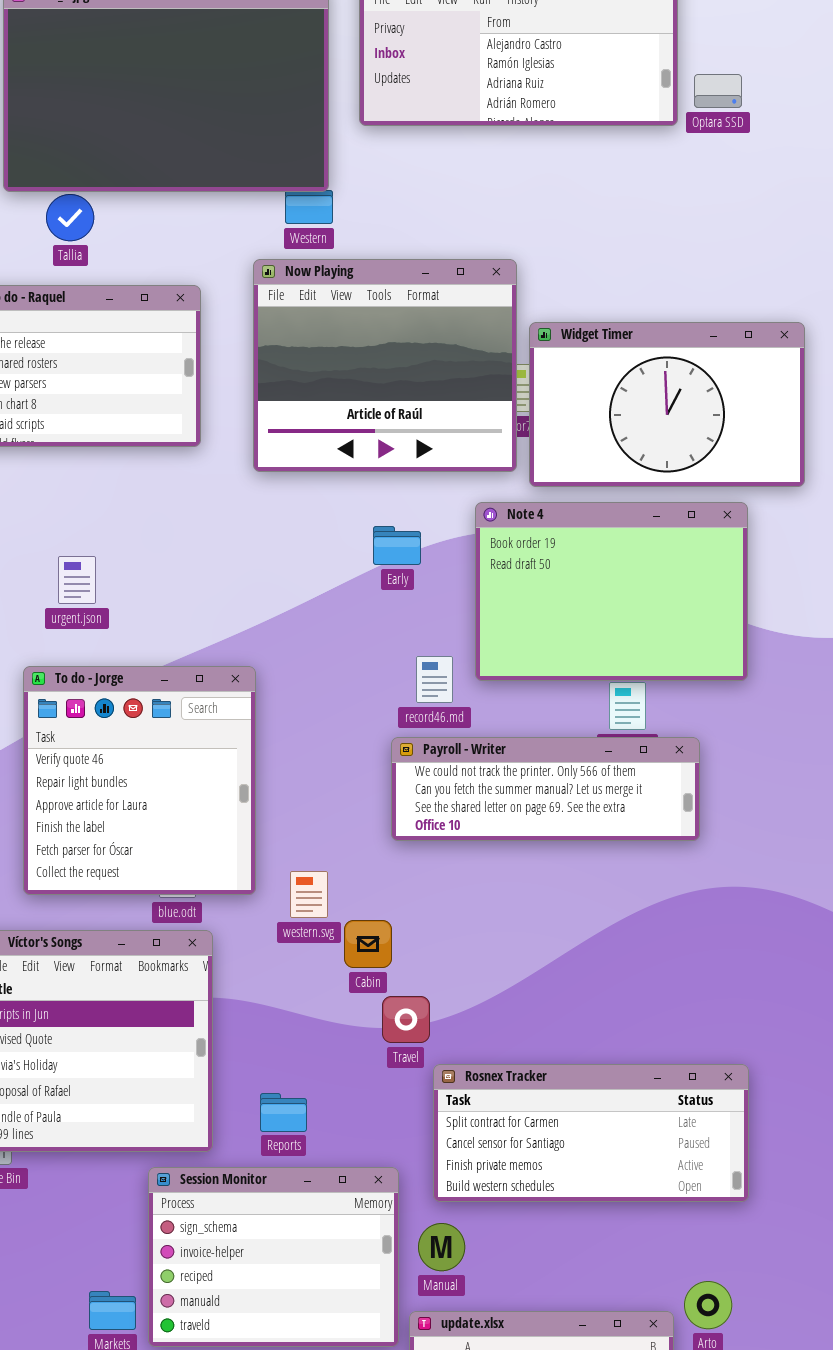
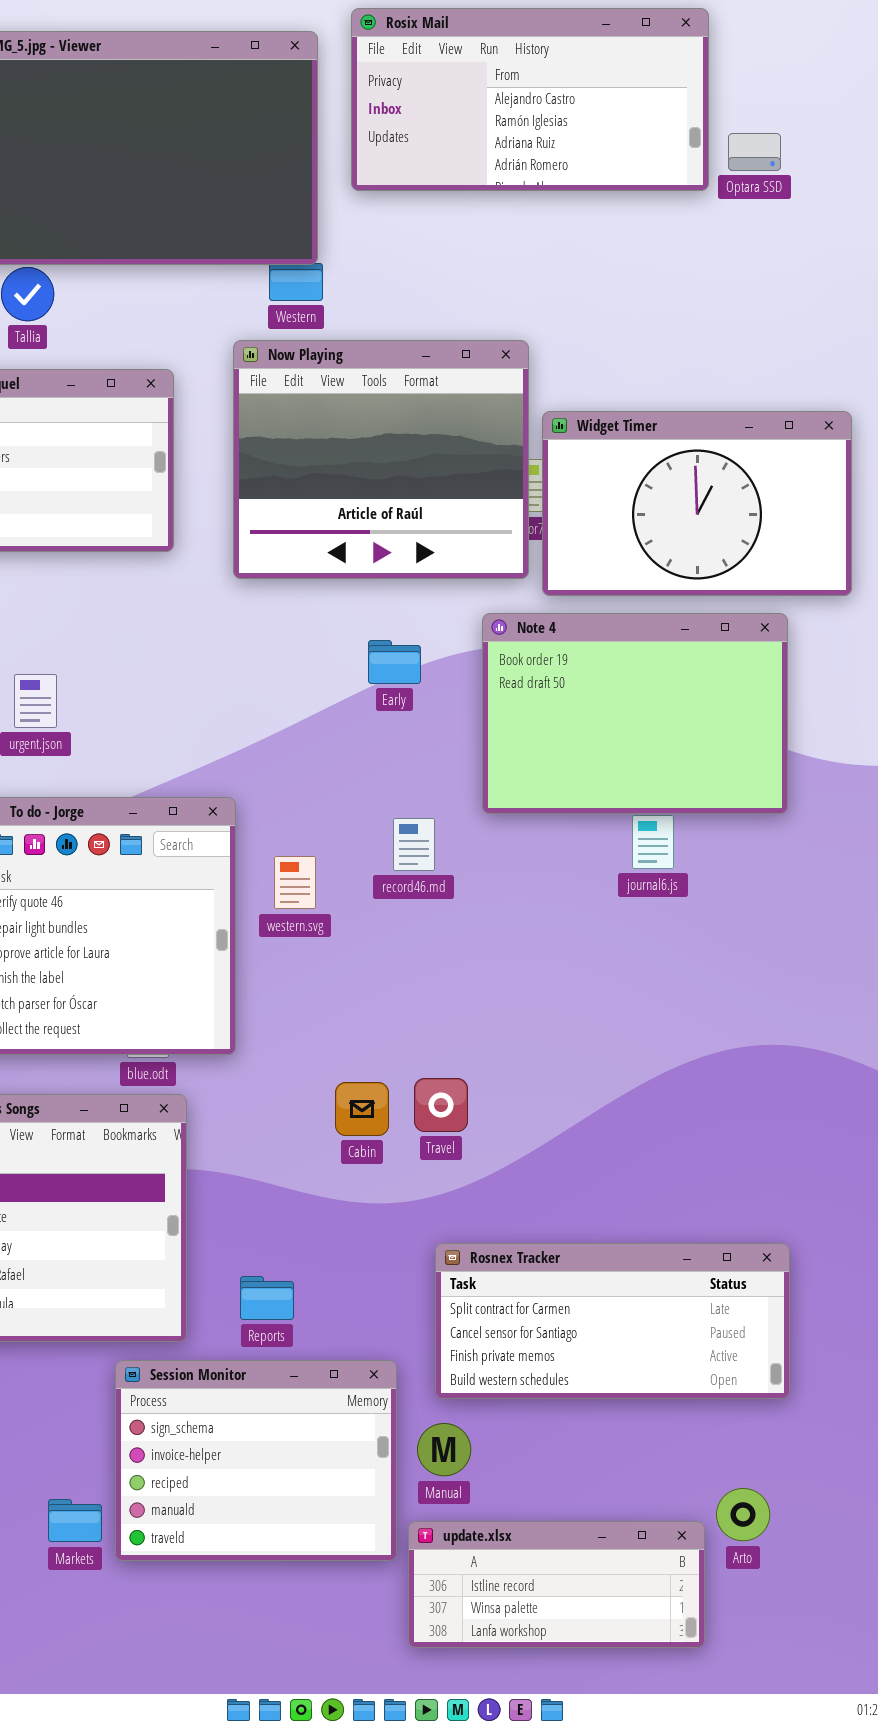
record46.md: [416,656,453,703] -> [393,818,435,871], moved
Payroll - Writer: [391,737,700,841] -> none, closed
western.svg: [290,871,328,918] -> [274,856,316,909], moved
Travel: [382,996,430,1043] -> [414,1078,468,1132], moved

